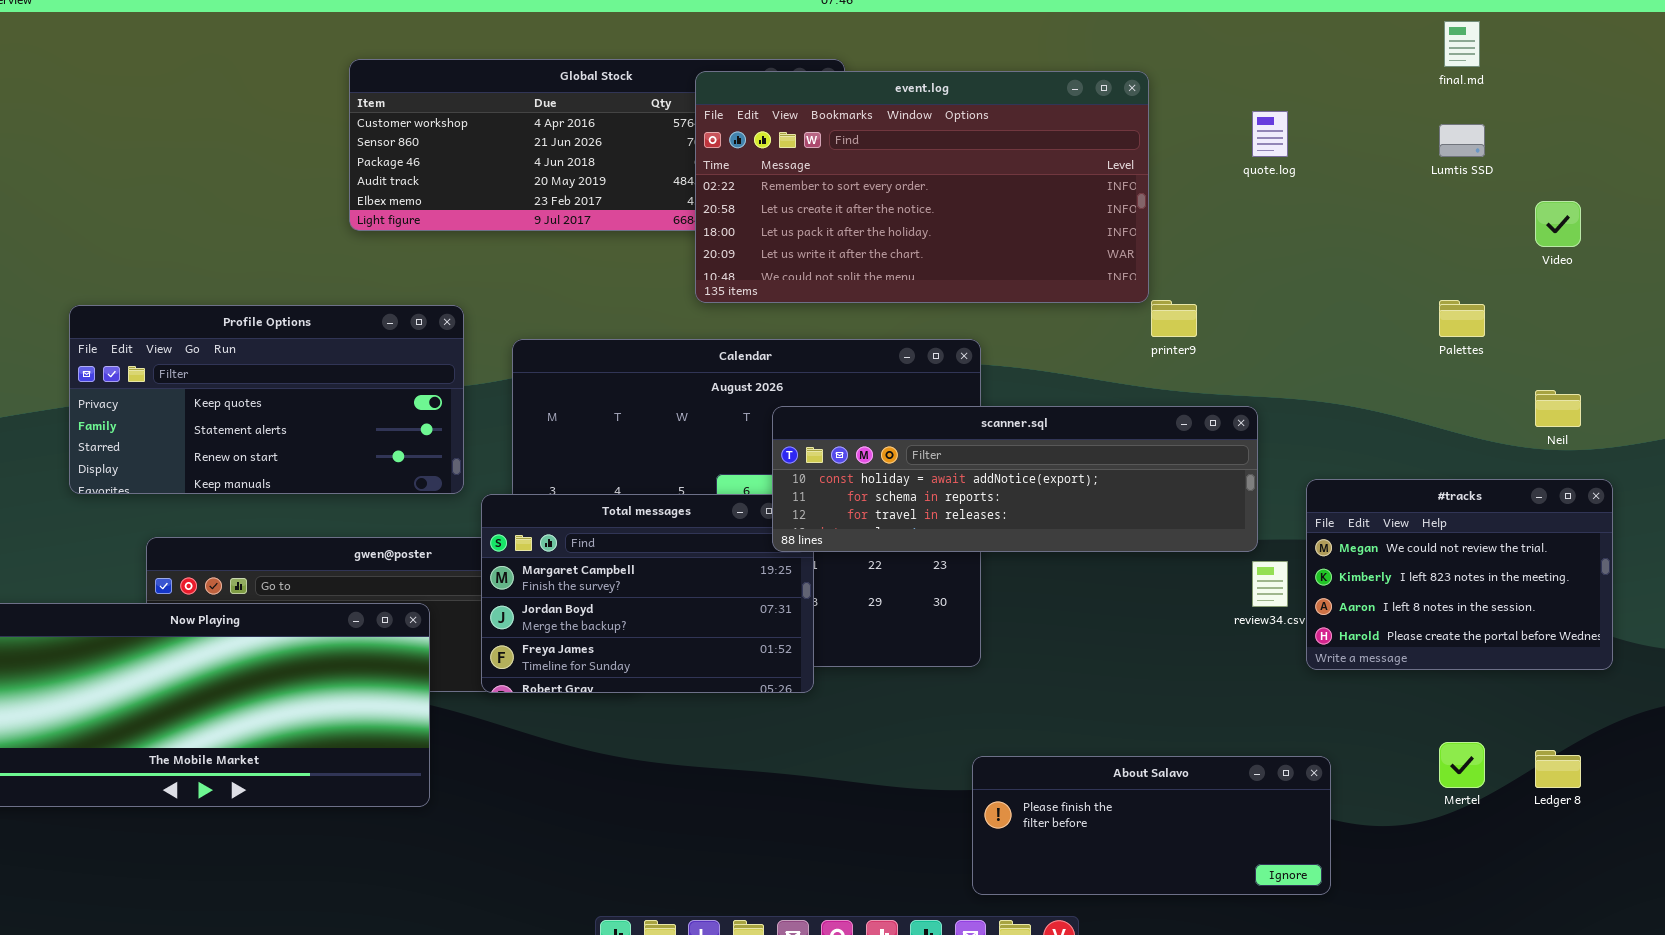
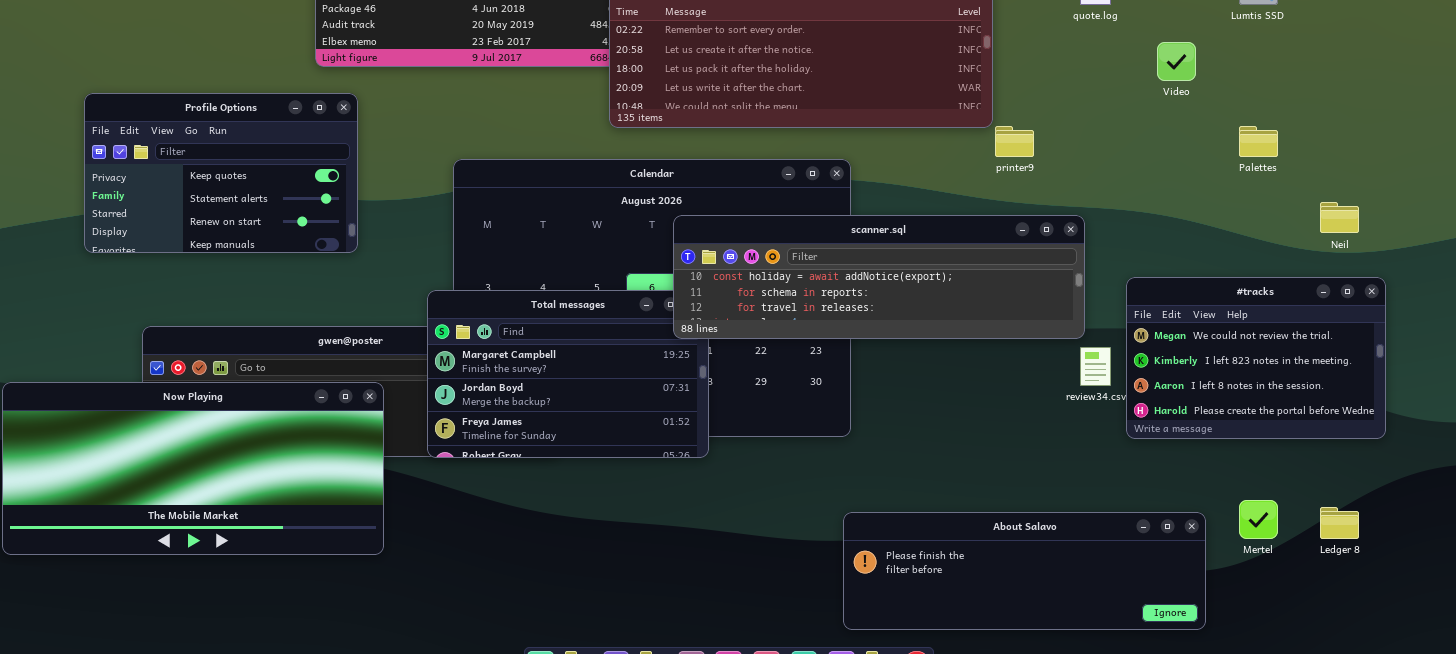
Video: [1535,201,1581,247] -> [1157,42,1196,81], moved
Profile Options: [69,305,464,494] -> [84,93,358,253], moved, resized
About Salavo: [972,756,1331,895] -> [843,512,1206,630], resized

